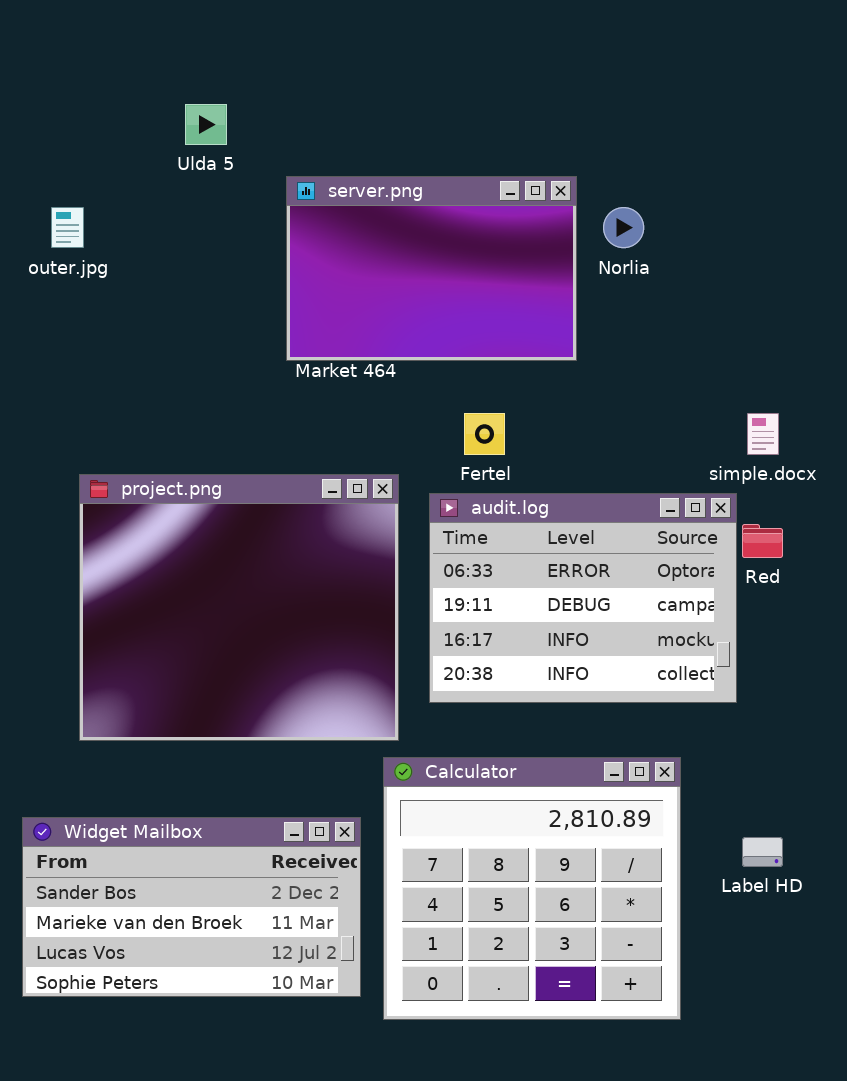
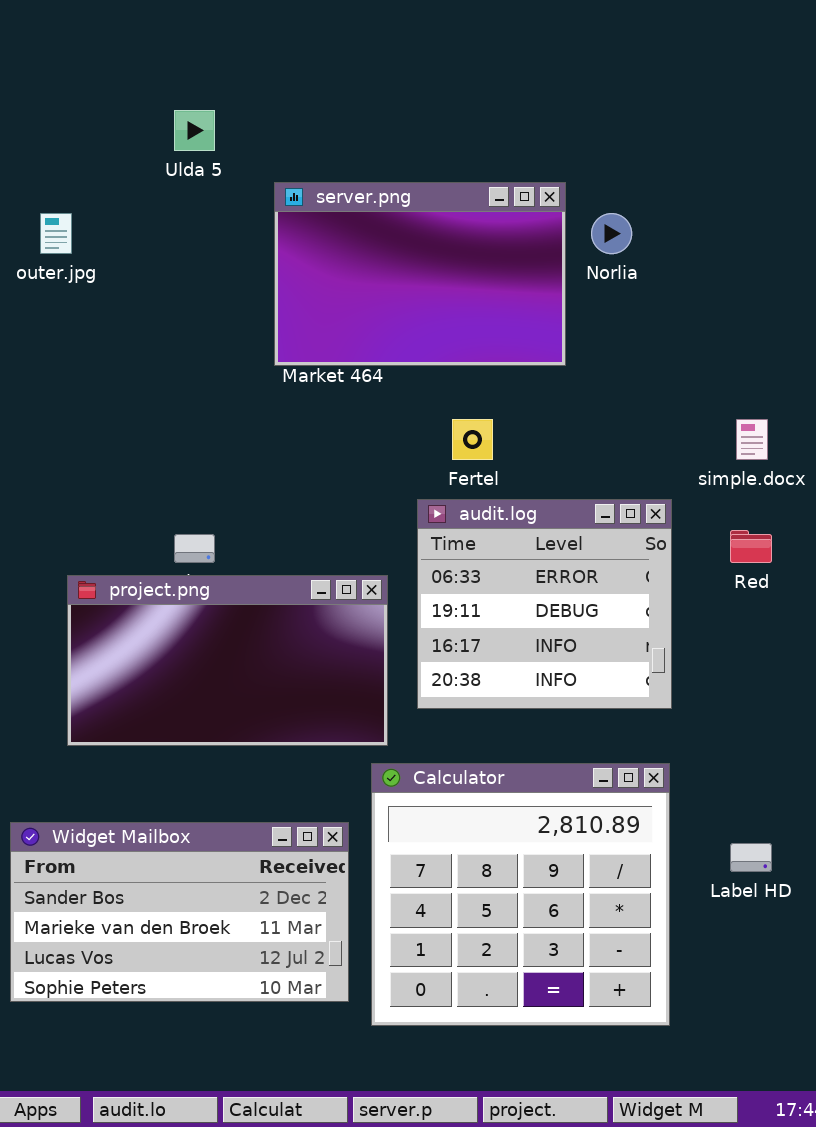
project.png: [79,474,399,741] -> [67,575,388,746], resized
audit.log: [429,493,737,703] -> [417,499,672,709], resized

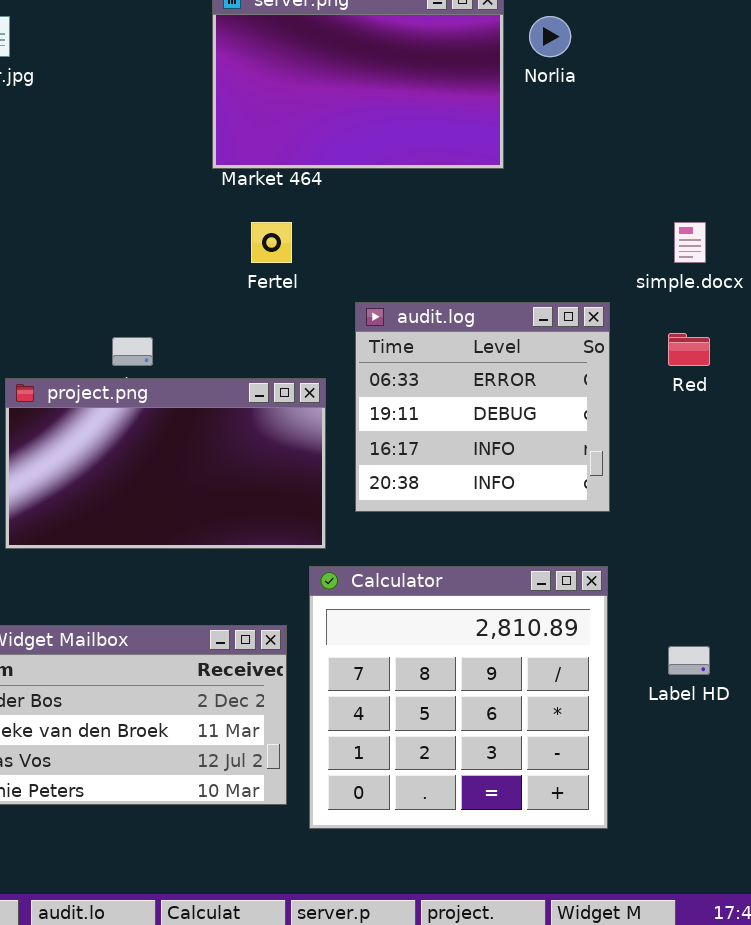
Fertel: [452,419,493,460] -> [251,222,292,263], moved

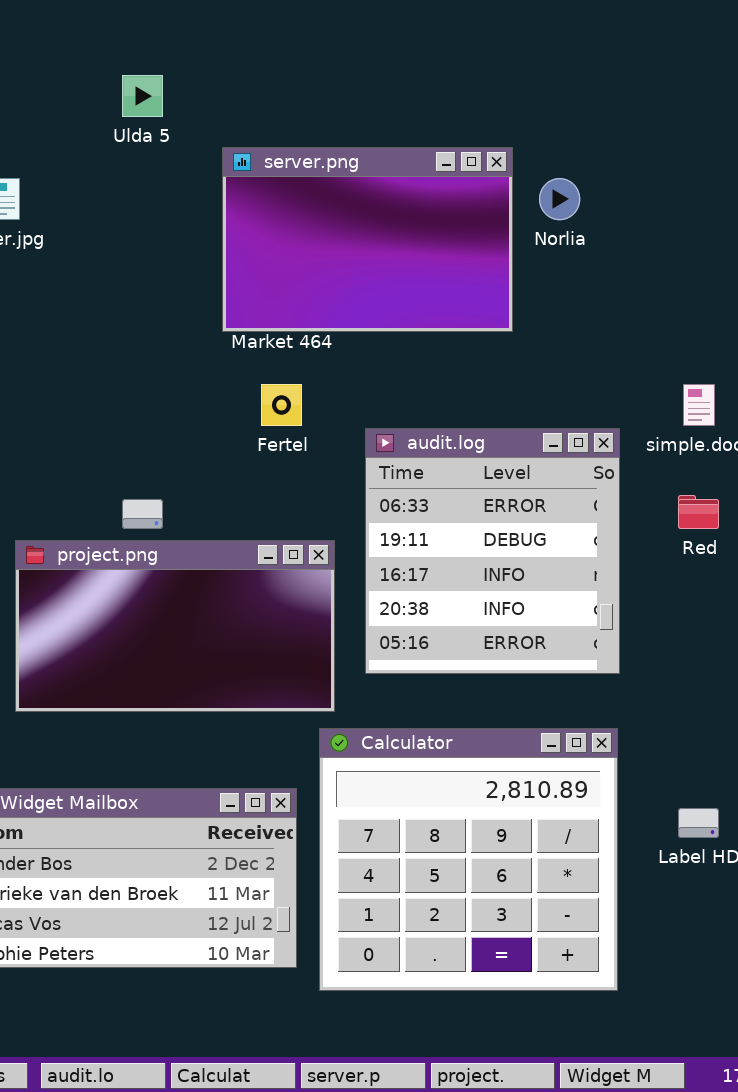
audit.log: [355,302,610,512] -> [365,428,620,674], resized

